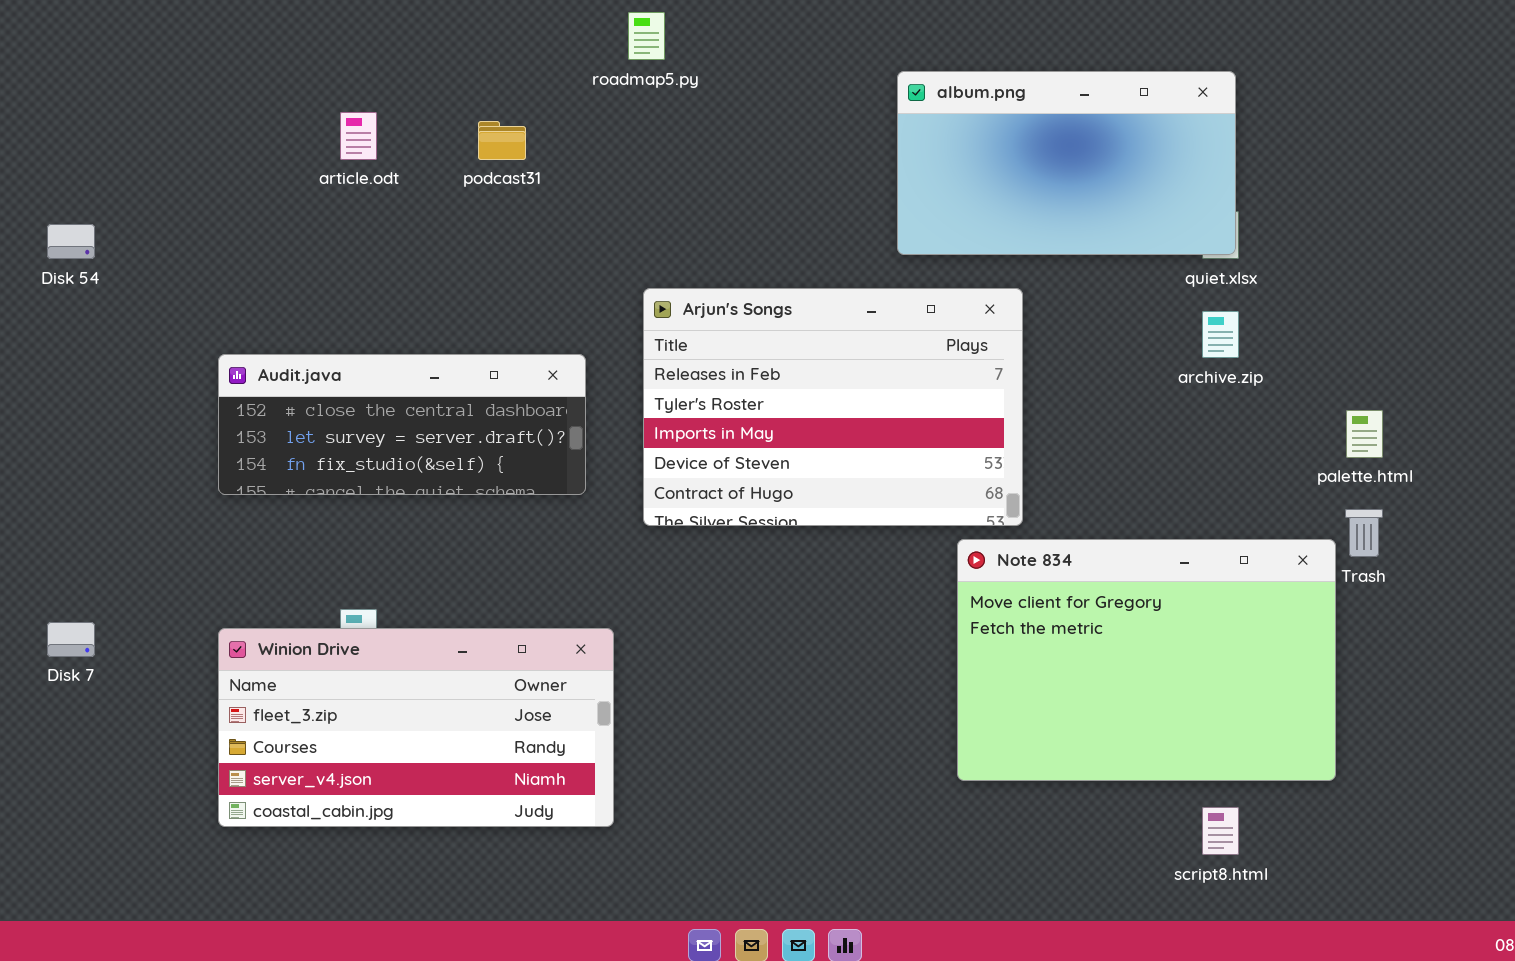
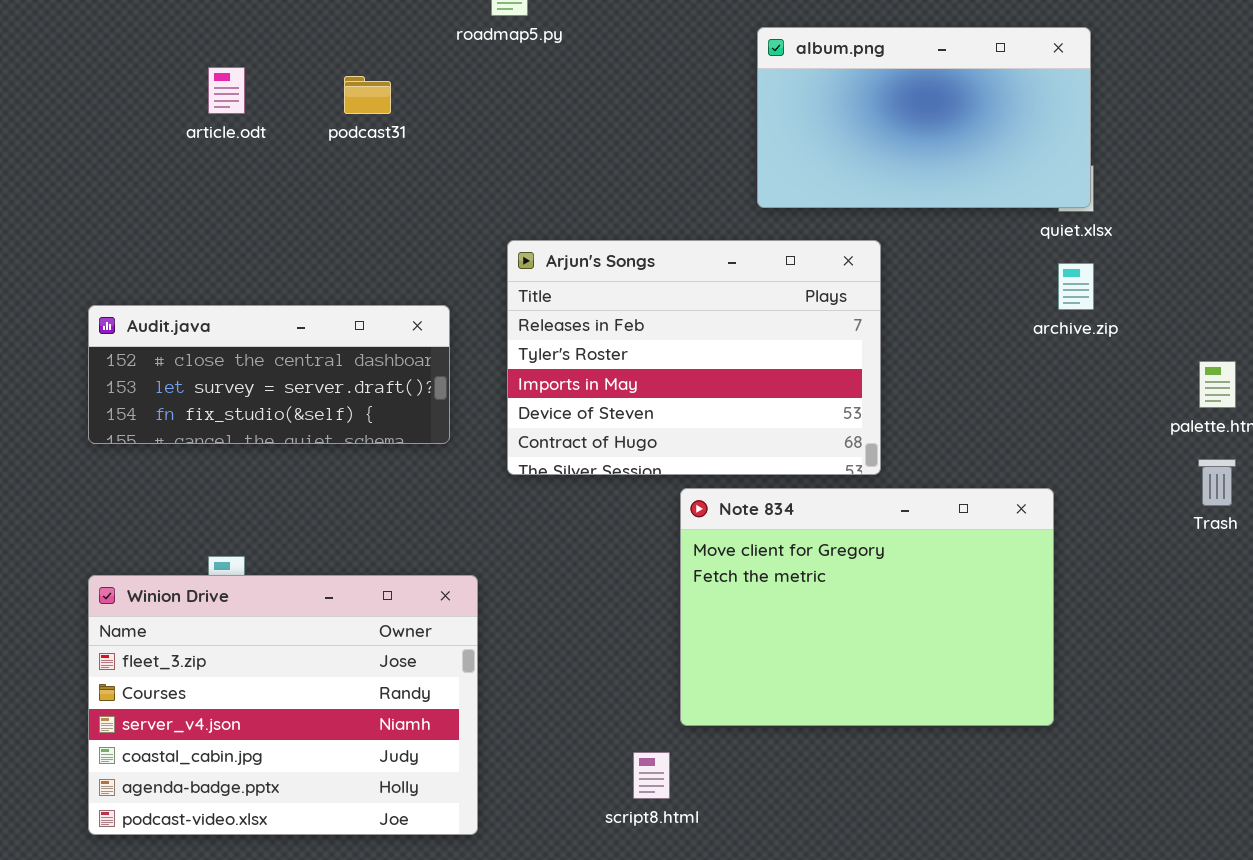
Note 834: [957,539,1336,781] -> [680,488,1054,726], moved
Winion Drive: [218,628,614,827] -> [88,575,478,835], resized
script8.html: [1202,807,1239,855] -> [633,752,670,799], moved

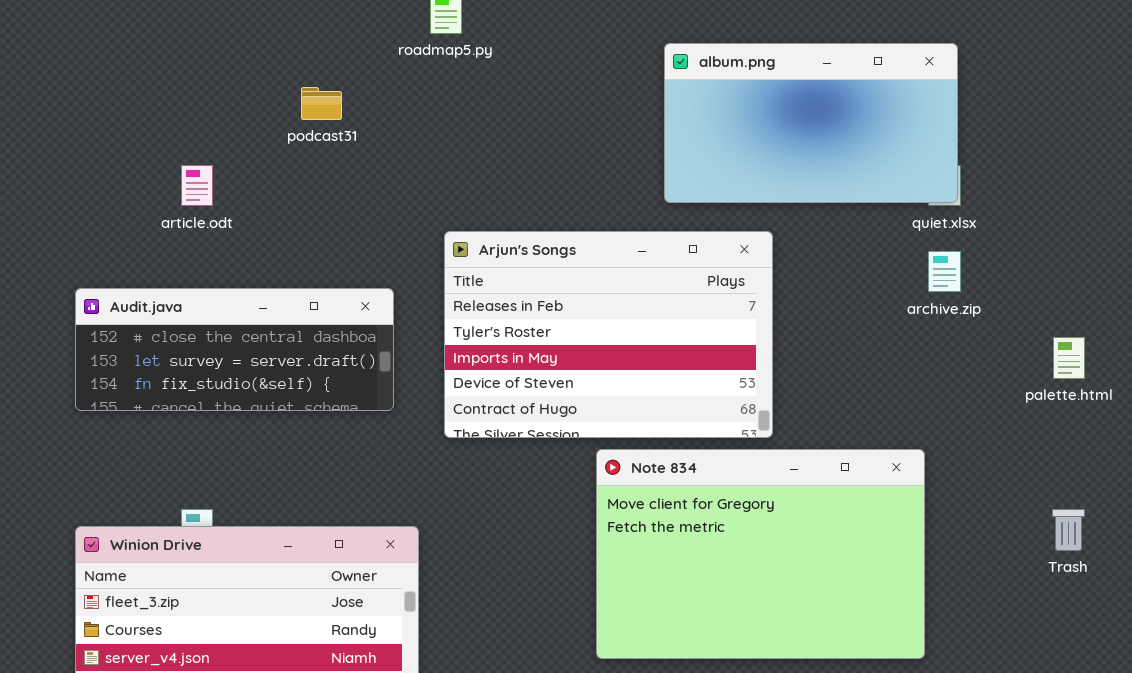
article.odt: [208,67,245,114] -> [181,165,213,206], moved
Trash: [1198,459,1236,506] -> [1052,509,1085,551], moved

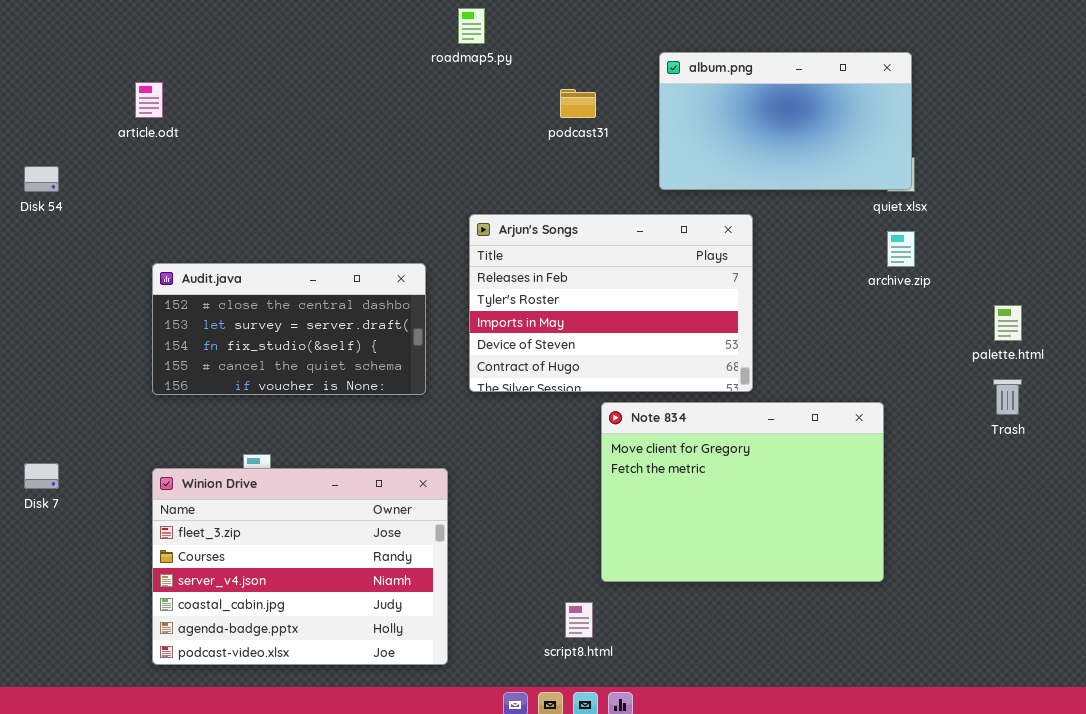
podcast31: [301,87,342,120] -> [560,89,596,118], moved
article.odt: [181,165,213,206] -> [135,82,163,118], moved
Audit.java: [75,288,394,411] -> [152,263,426,395], resized
Trash: [1052,509,1085,551] -> [993,379,1022,415], moved

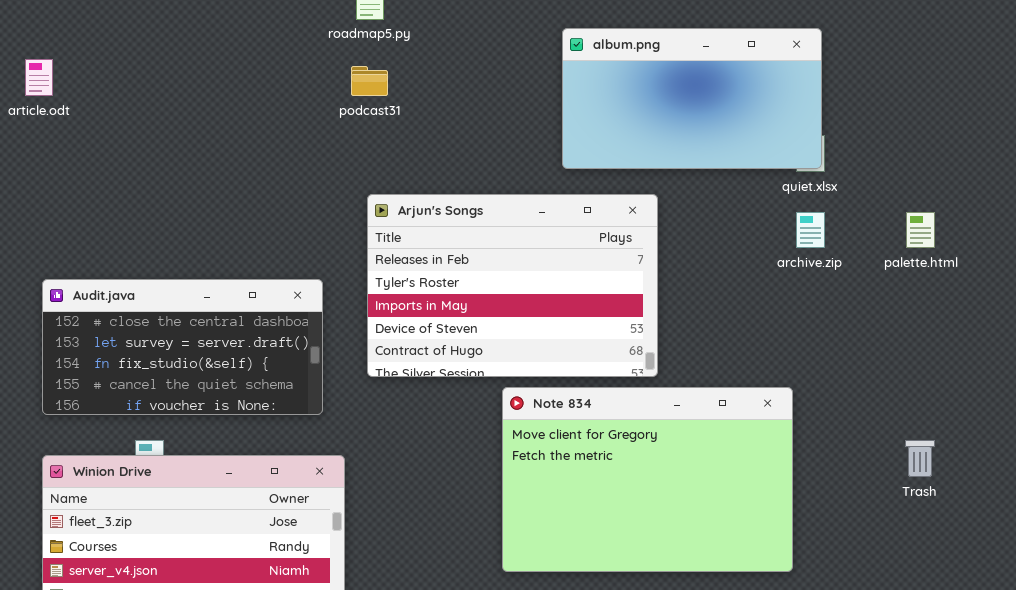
podcast31: [560,89,596,118] -> [351,66,388,96], moved
Audit.java: [152,263,426,395] -> [42,279,323,415], moved
palette.html: [994,305,1022,341] -> [906,212,935,248], moved
Trash: [993,379,1022,415] -> [905,440,935,477], moved

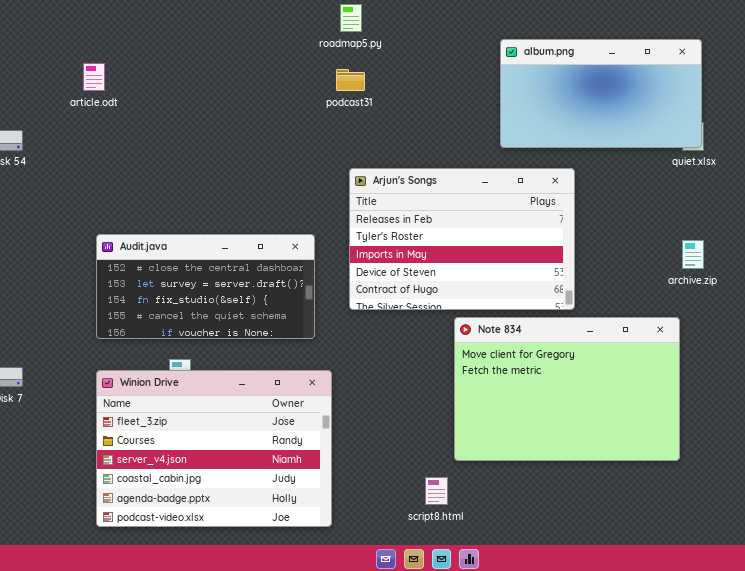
archive.zip: [796,212,825,248] -> [682,240,704,269], moved

